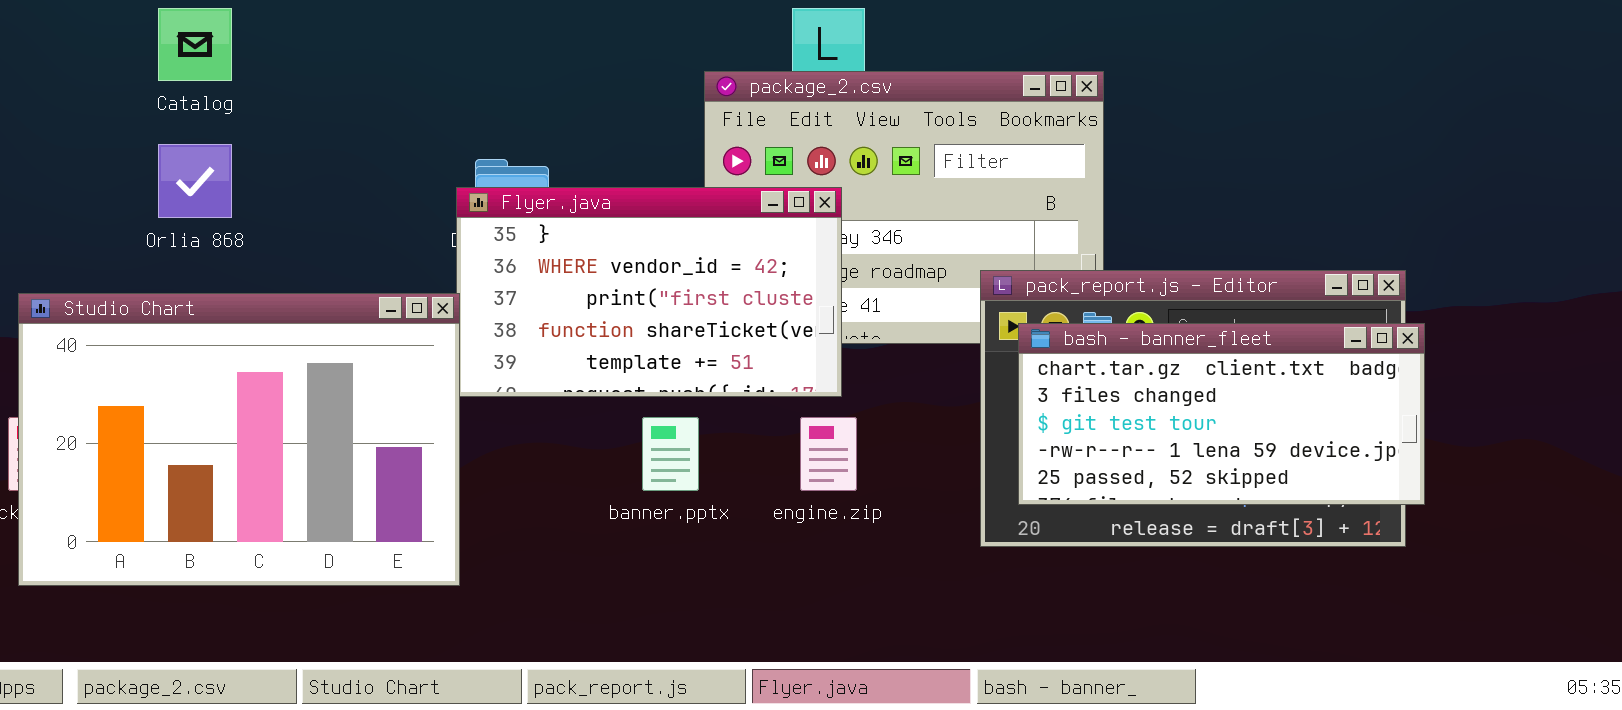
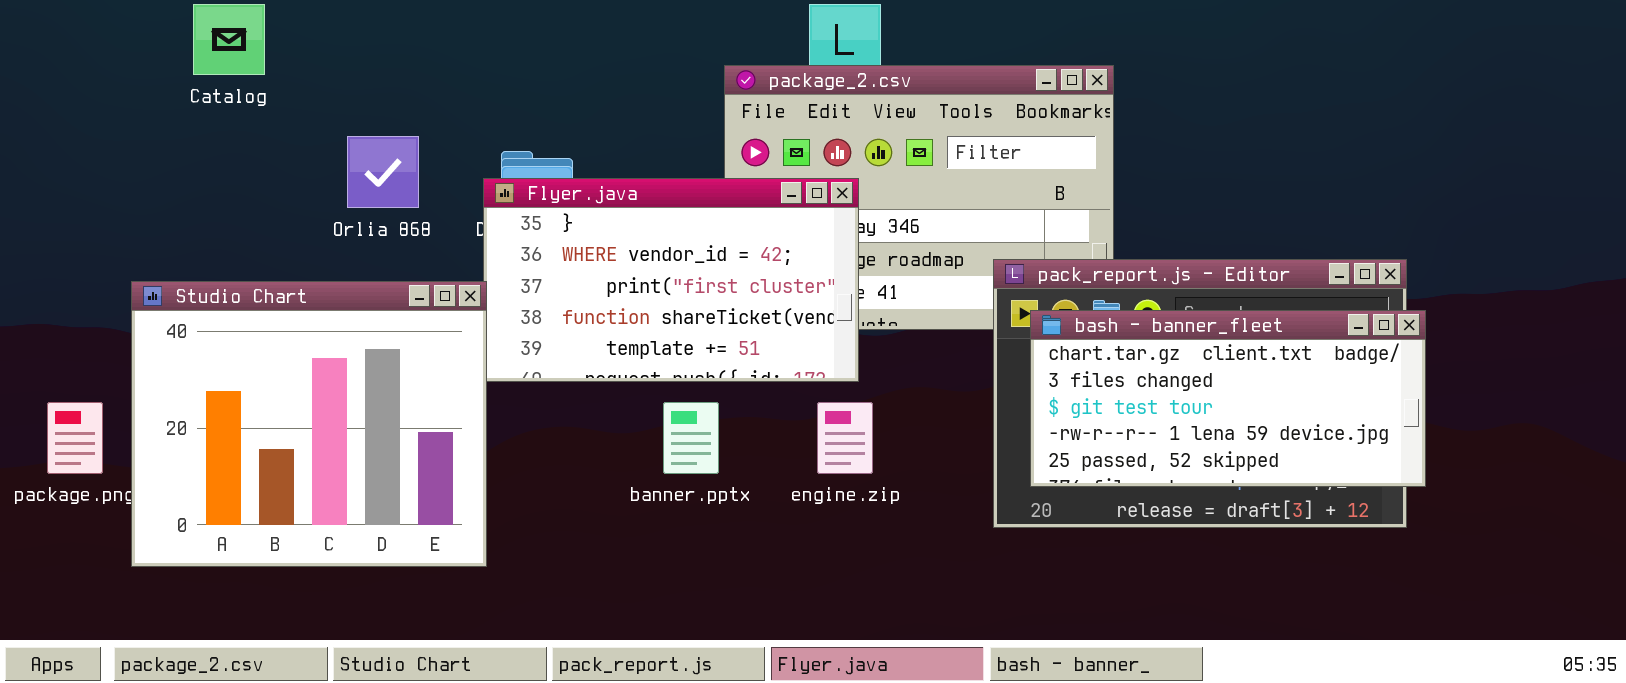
Orlia 868: [158,144,232,218] -> [347,136,419,208], moved
Studio Chart: [18,293,460,586] -> [131,281,487,567], resized

